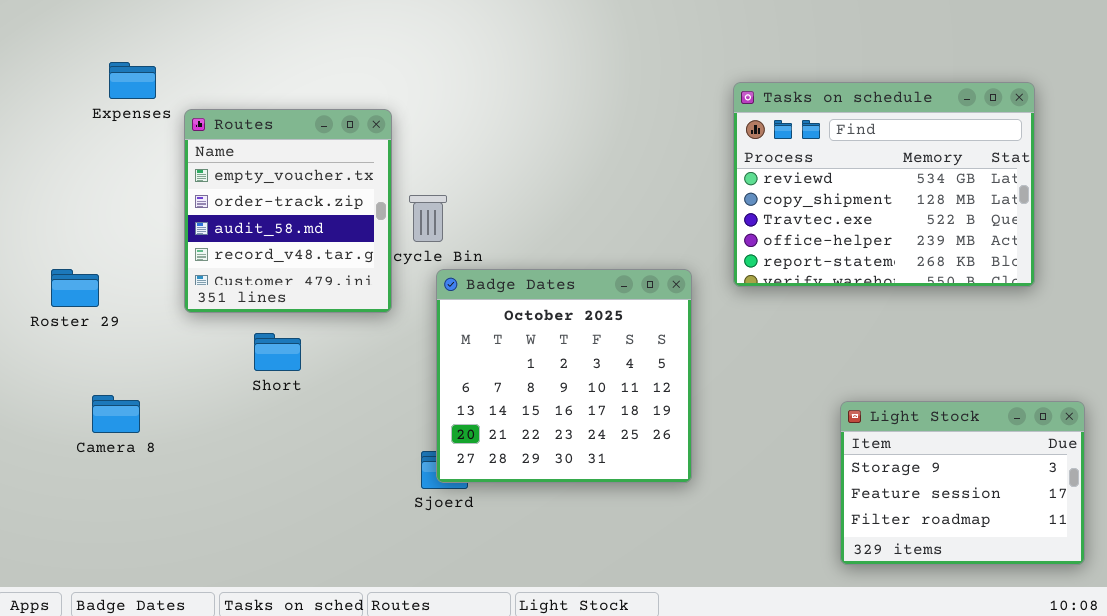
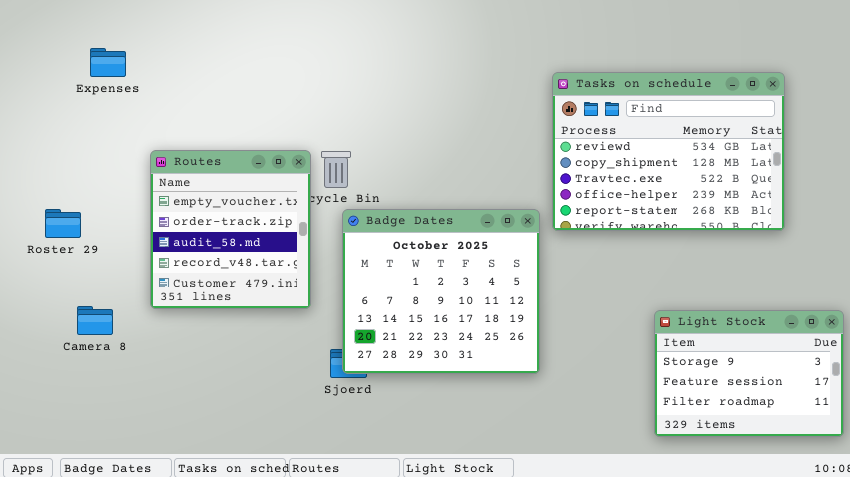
Tasks on schedule: [733,82,1035,287] -> [552,72,785,231], moved
Routes: [184,109,392,313] -> [150,150,311,309], moved

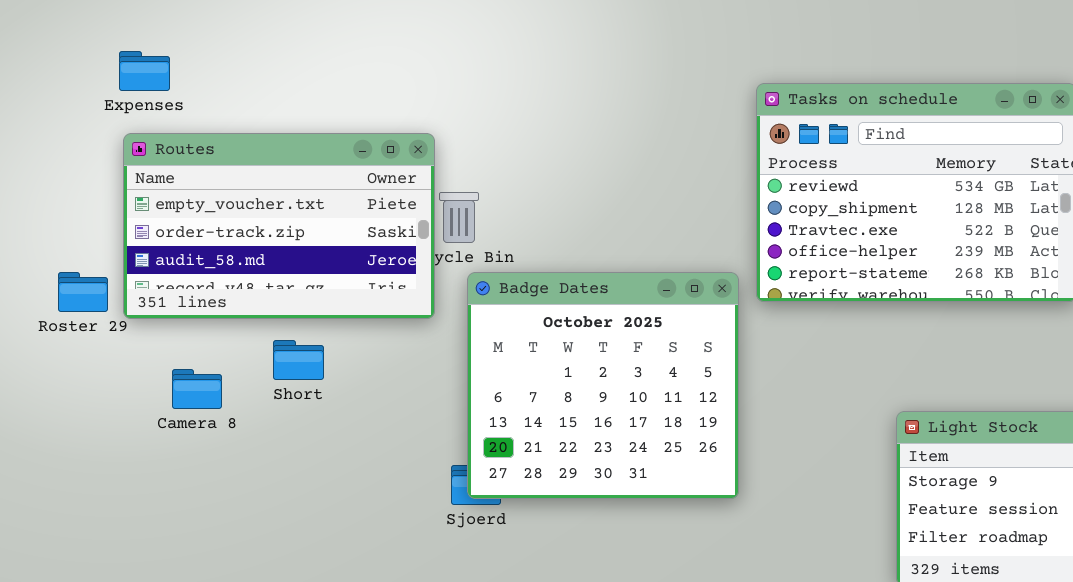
Routes: [150,150,311,309] -> [123,133,435,319], moved, resized
Camera 8: [77,306,113,335] -> [172,369,222,409], moved

